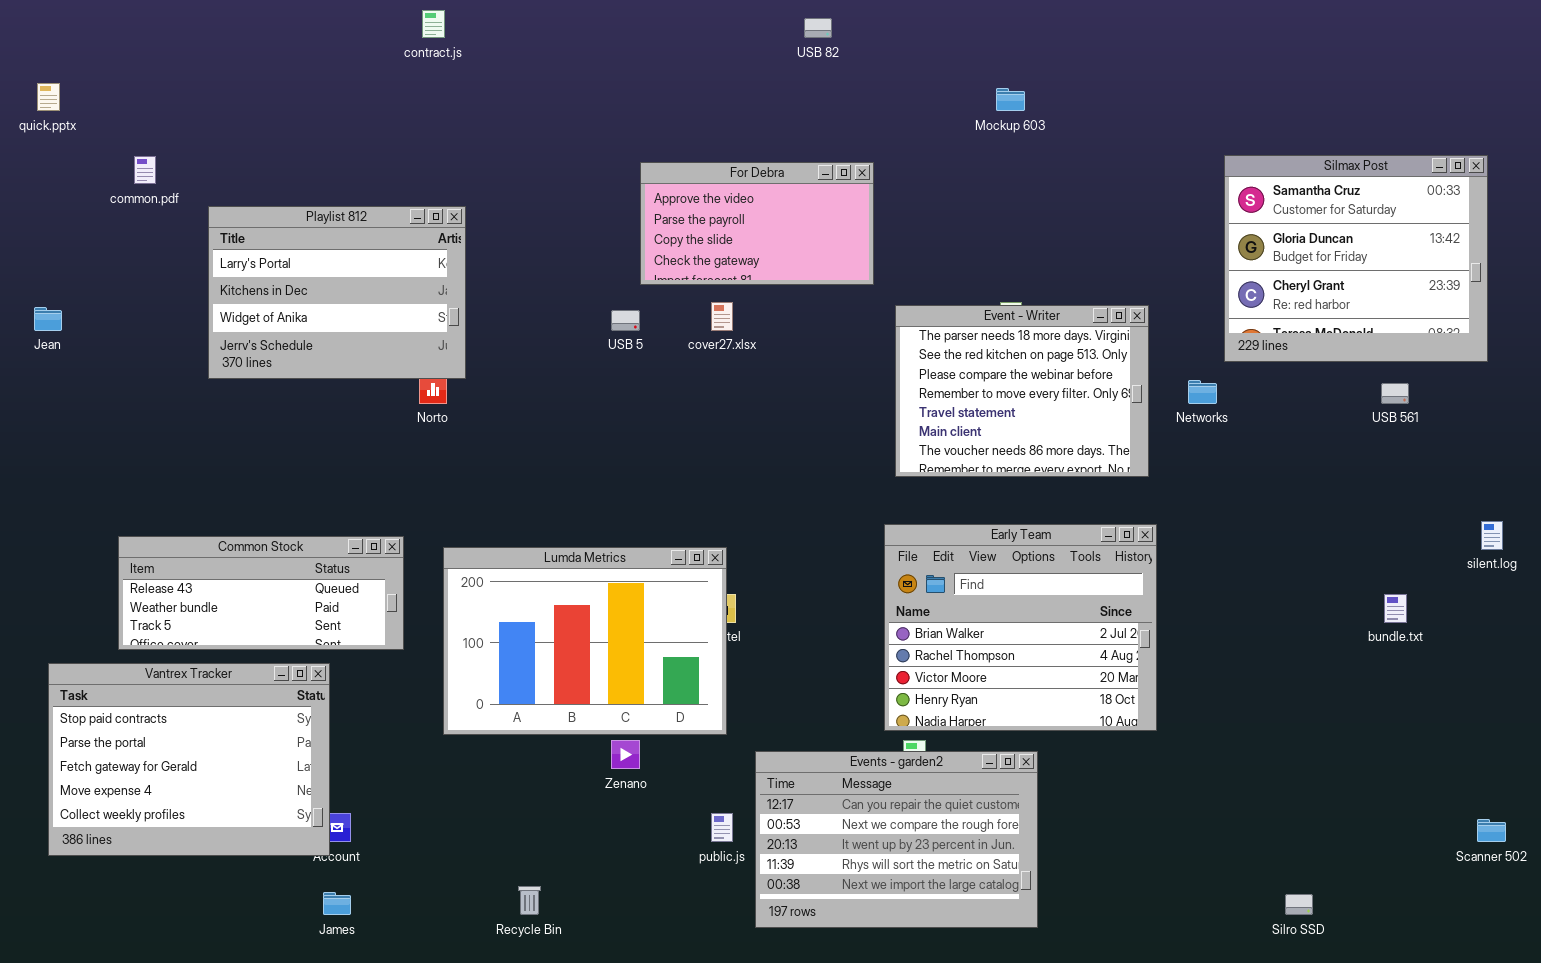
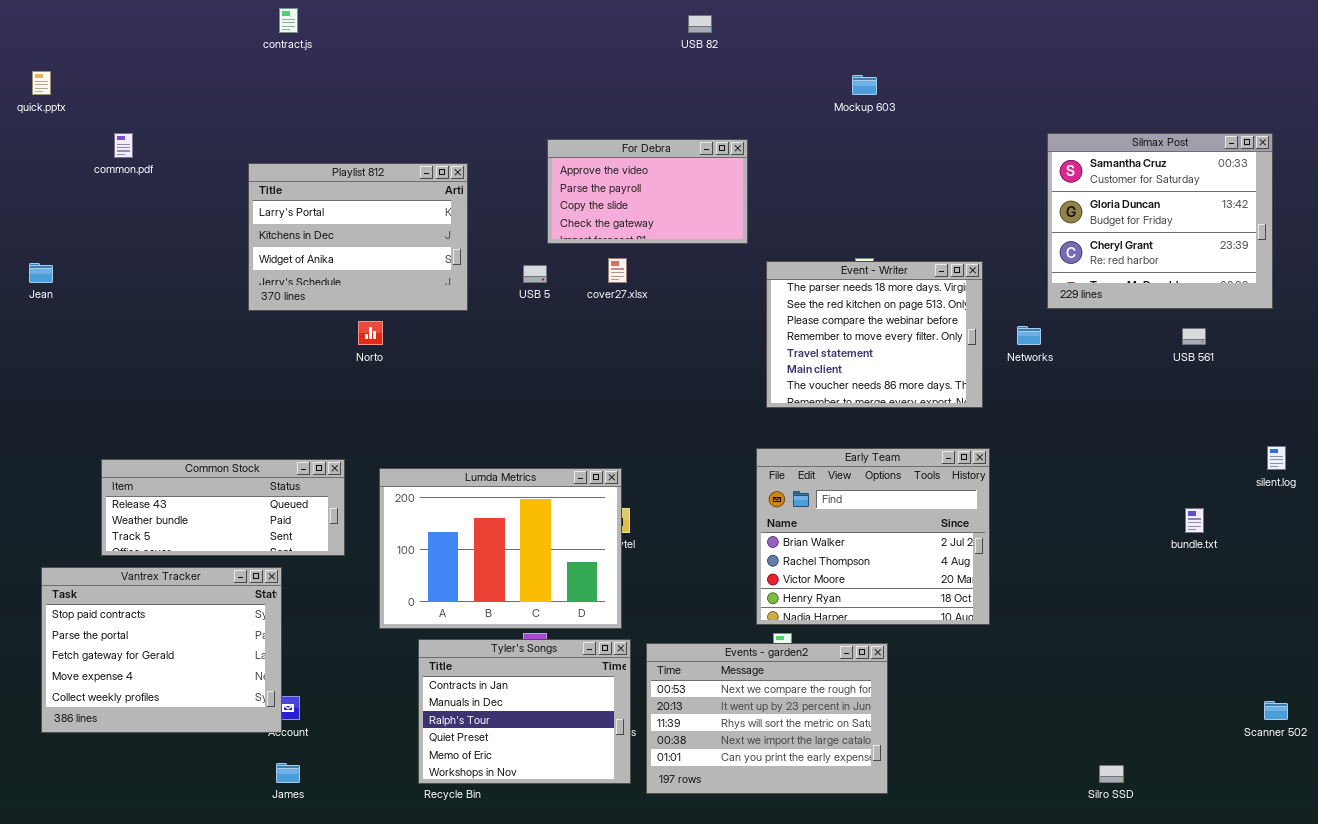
contract.js: [422,10,445,38] -> [279,8,298,33], moved
Playlist 812: [208,206,466,379] -> [248,163,468,311], moved
Tyler's Songs: none -> [418,639,631,784], opened
Events - garden2: [755,751,1038,928] -> [646,643,888,794], scrolled down 1 row

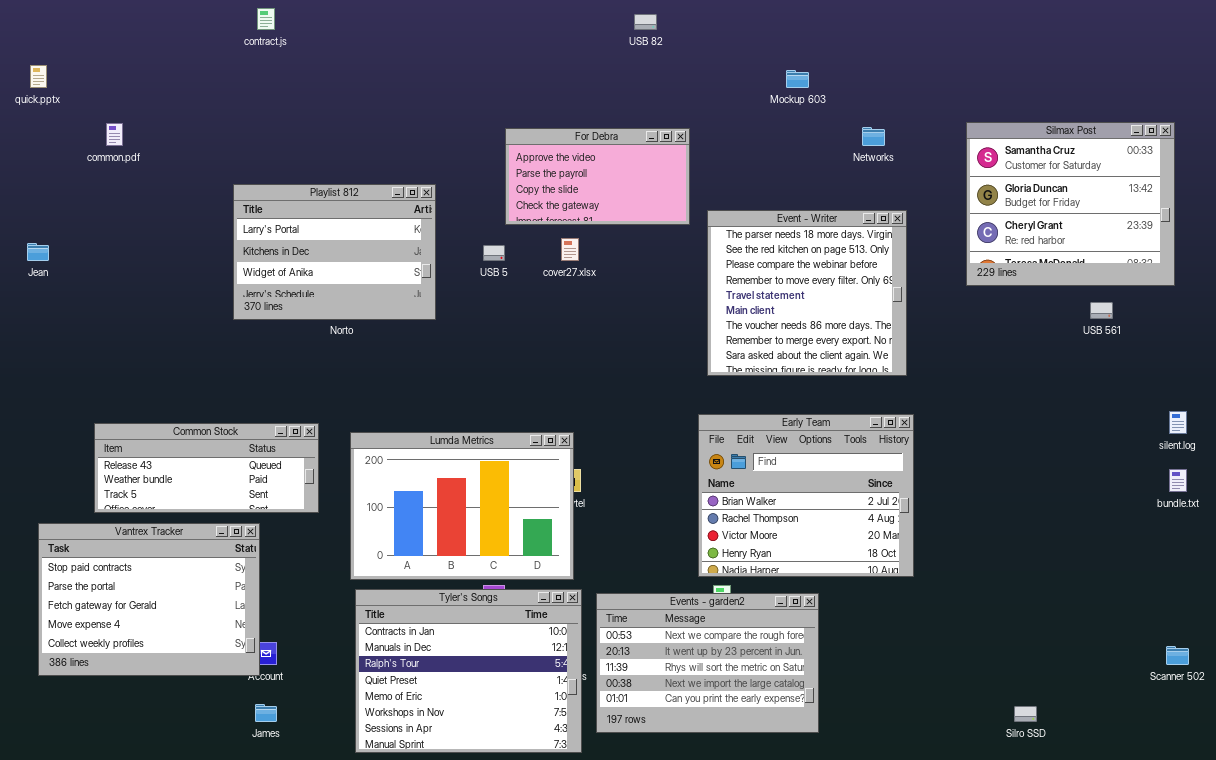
Playlist 812: [248,163,468,311] -> [233,184,436,320], moved
Event - Writer: [766,261,983,408] -> [707,210,907,376], resized
Networks: [1017,326,1041,345] -> [862,127,885,146], moved
bundle.txt: [1185,508,1204,533] -> [1169,469,1187,492], moved
Tyler's Songs: [418,639,631,784] -> [355,589,582,753], resized

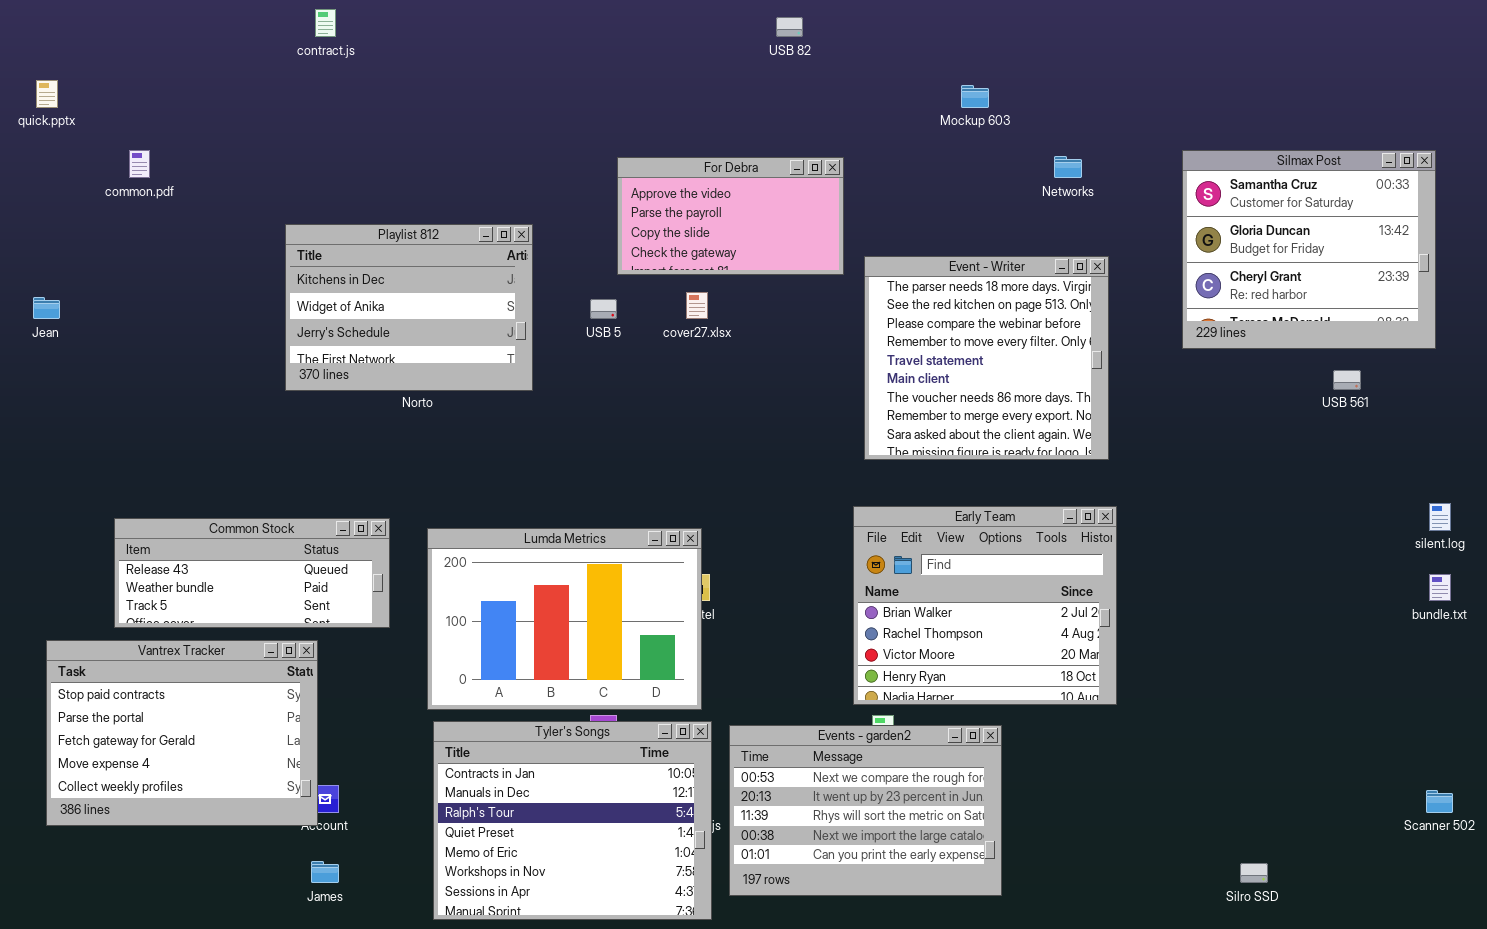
Playlist 812: [233,184,436,320] -> [285,224,533,391], scrolled down 1 row

